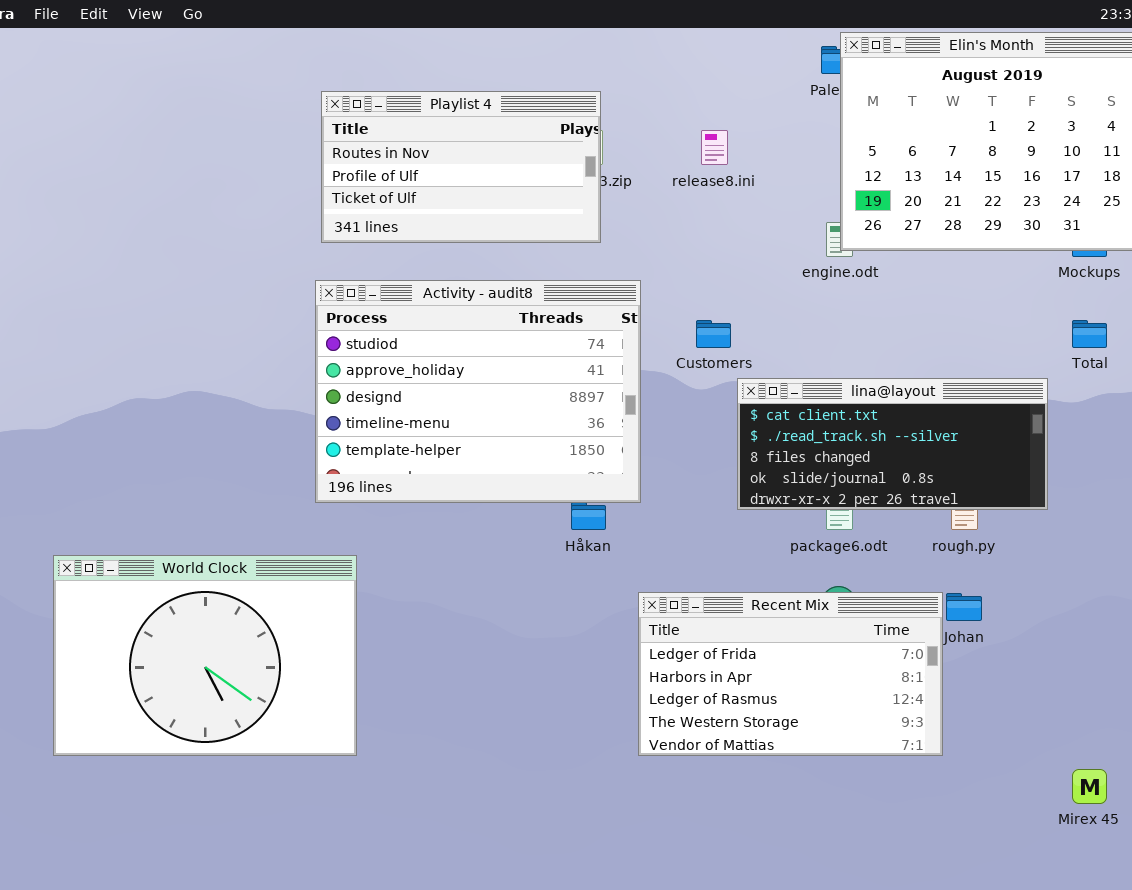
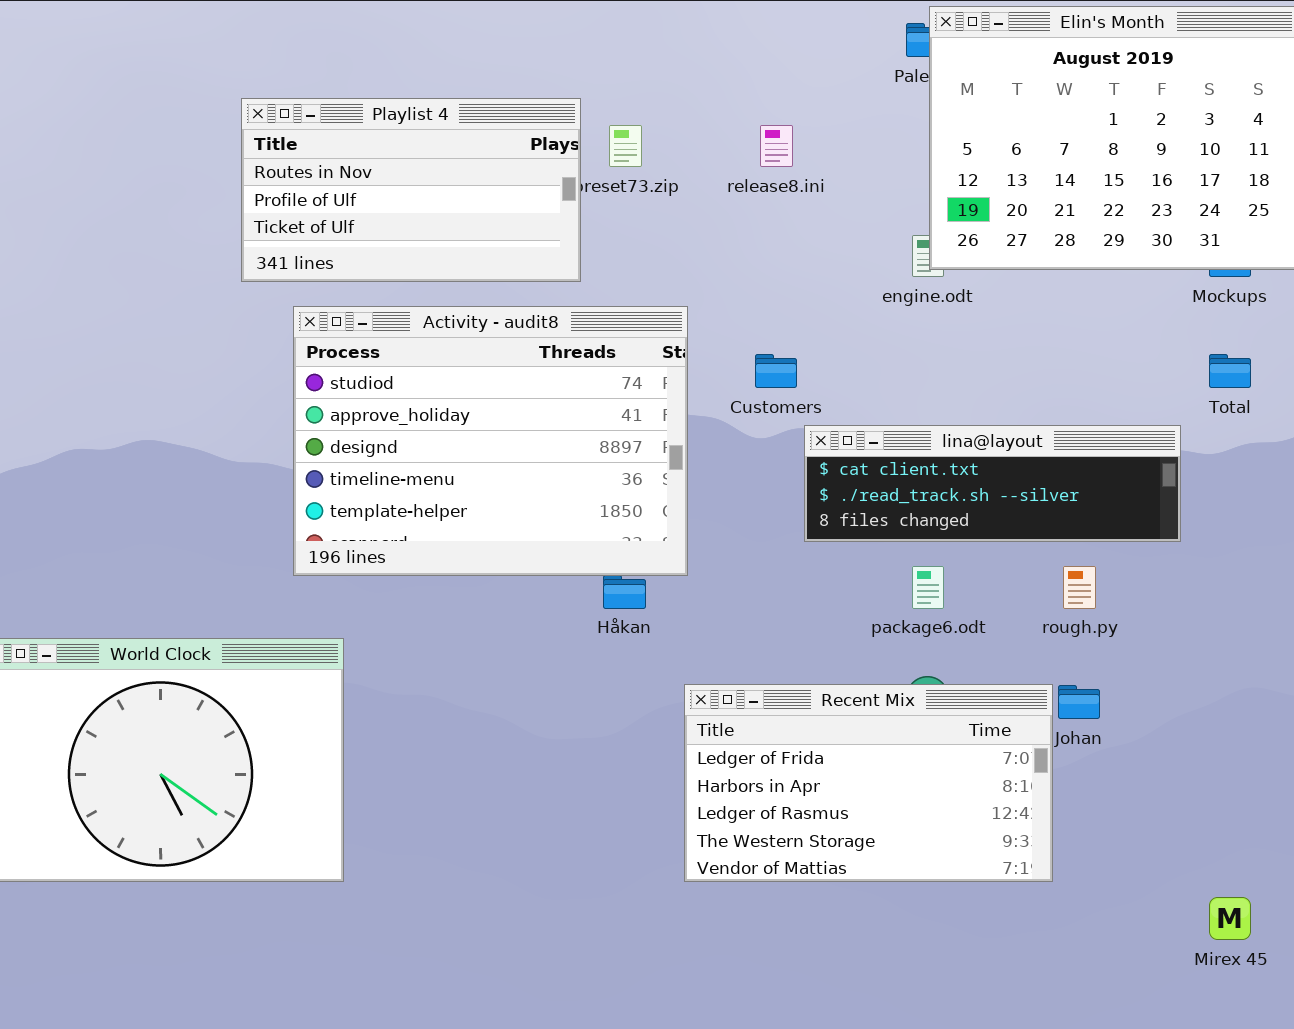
Playlist 4: [321,91,601,243] -> [241,98,581,282], moved
lina@layout: [737,378,1048,510] -> [804,425,1181,542], resized

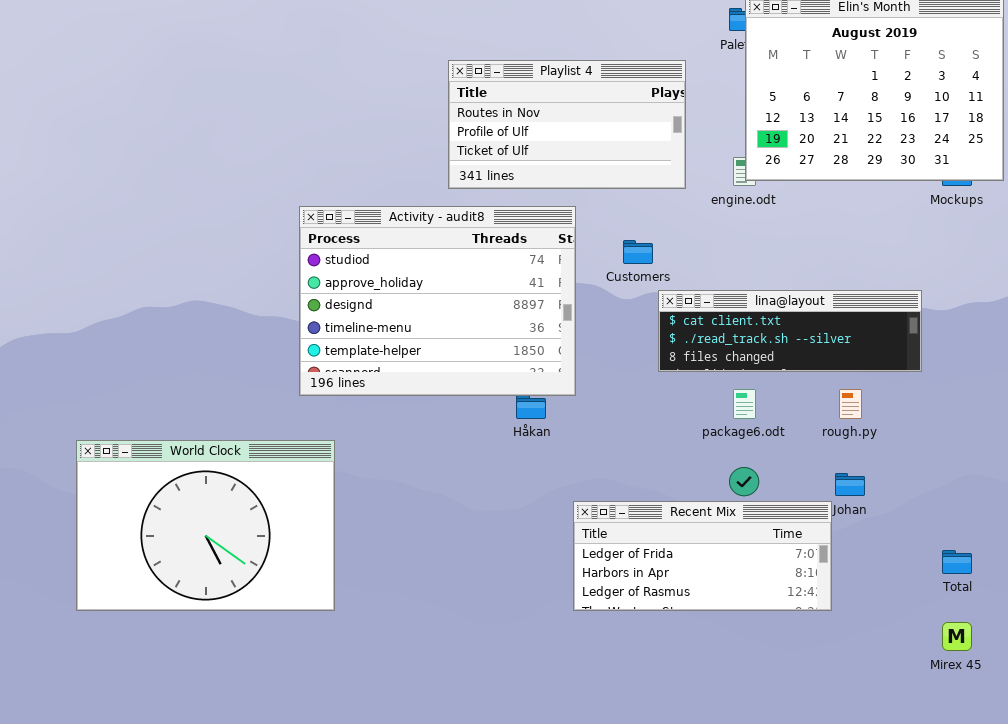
Playlist 4: [241,98,581,282] -> [448,60,686,189], moved
Total: [1209,354,1251,388] -> [942,550,972,574], moved
Recent Mix: [684,684,1053,882] -> [573,501,832,611], resized

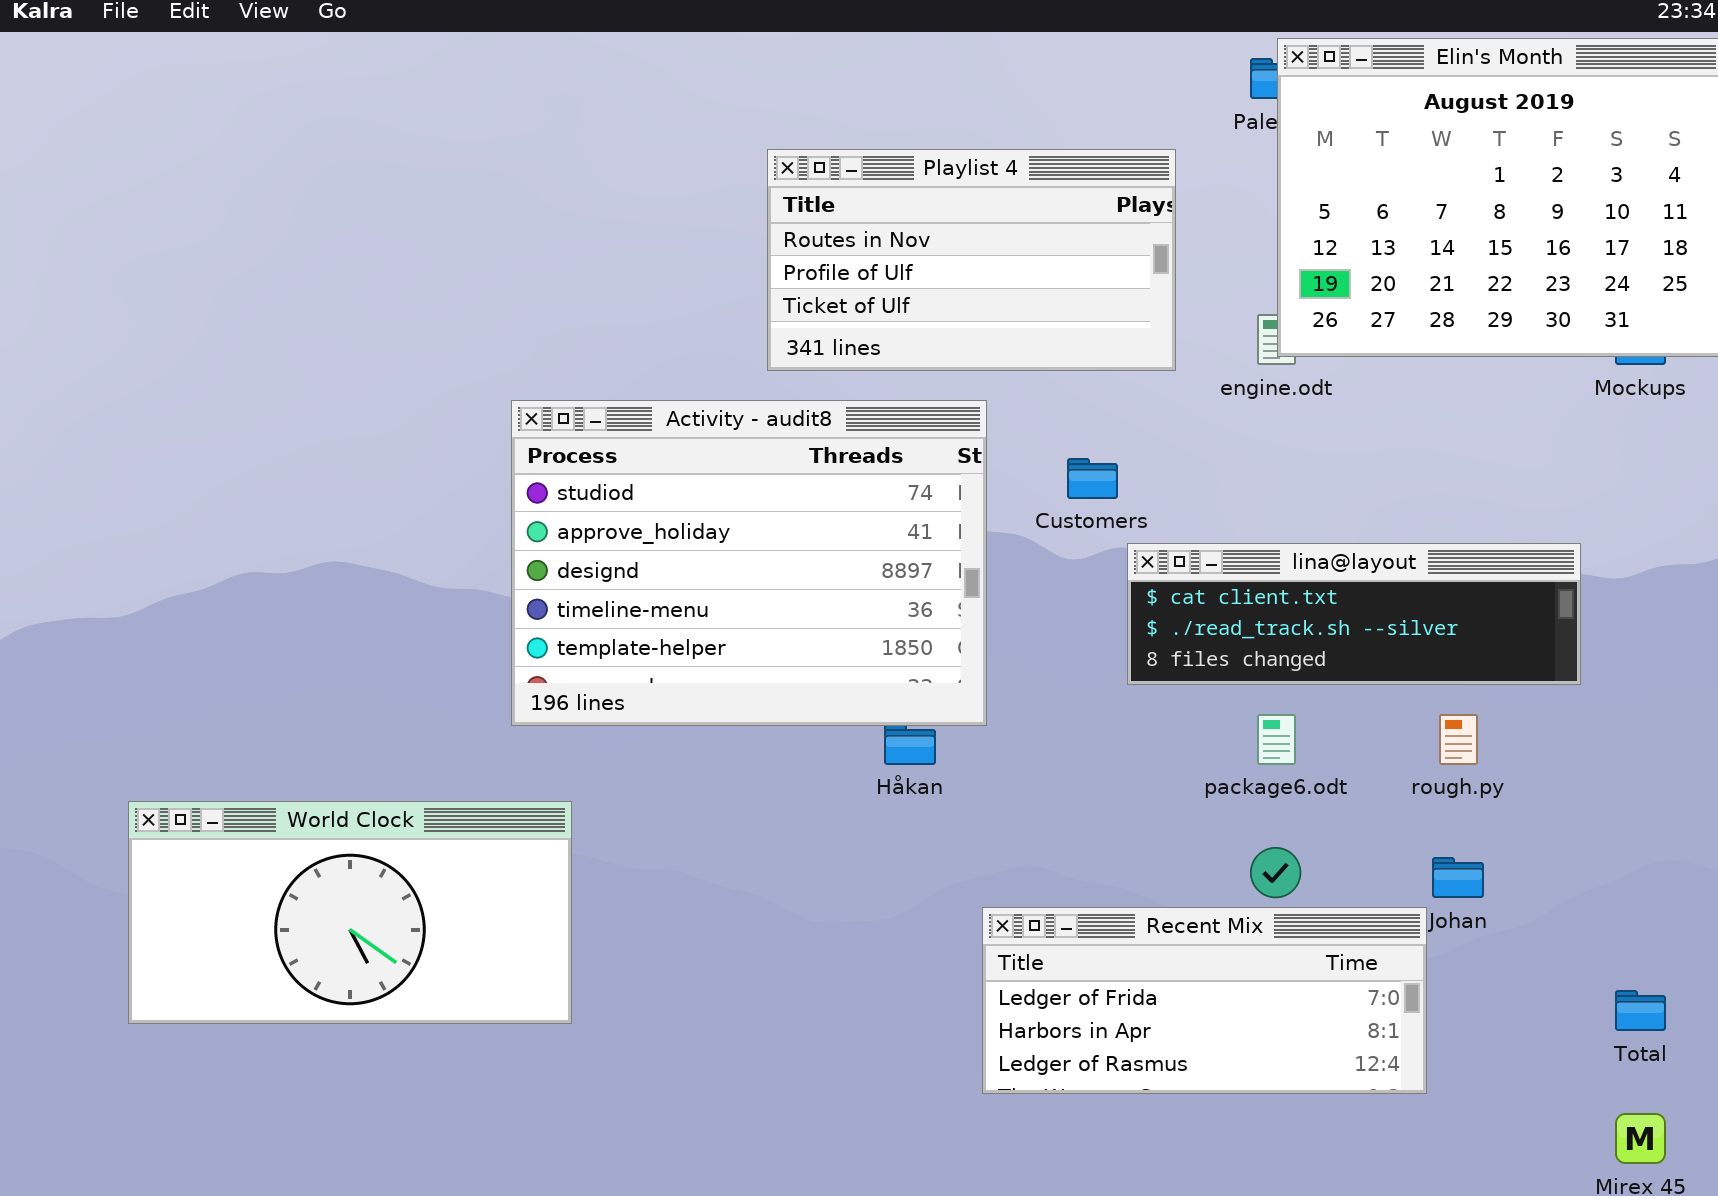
World Clock: [76,440,335,611] -> [128,801,572,1024], resized

